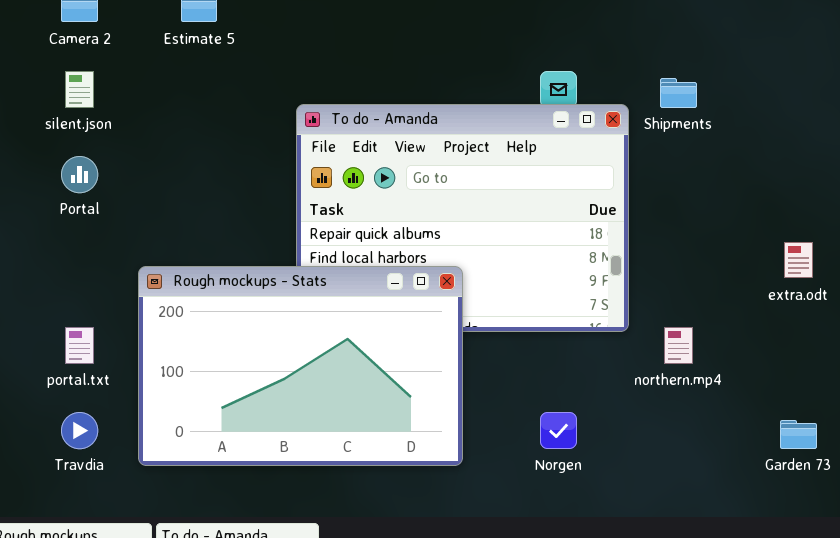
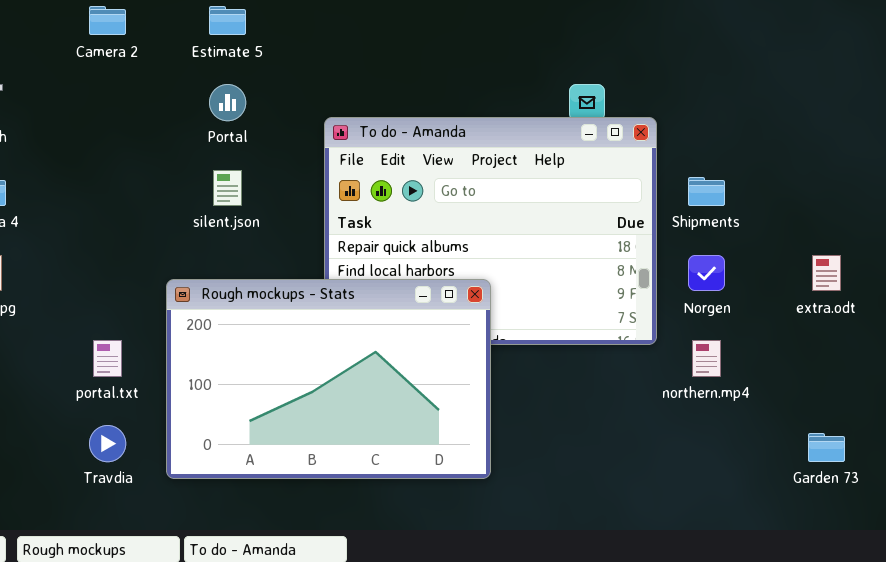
silent.json: [65,71,94,108] -> [213,170,242,206], moved
Shipments: [660,78,697,108] -> [688,177,725,206], moved
Portal: [61,156,98,193] -> [209,84,246,121], moved
Norgen: [540,412,577,449] -> [688,255,725,291], moved

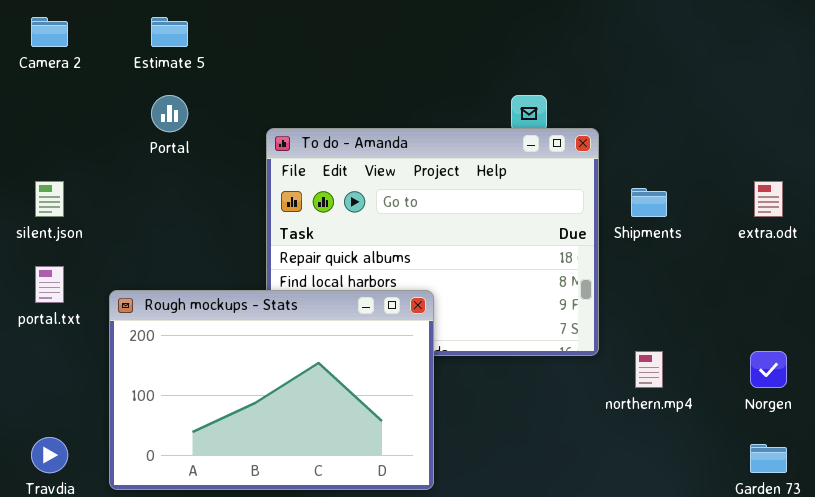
silent.json: [213,170,242,206] -> [35,181,64,217], moved
Norgen: [688,255,725,291] -> [750,351,787,388], moved
extra.odt: [812,255,841,291] -> [754,181,783,217], moved
portal.txt: [93,340,122,377] -> [35,266,64,303], moved

